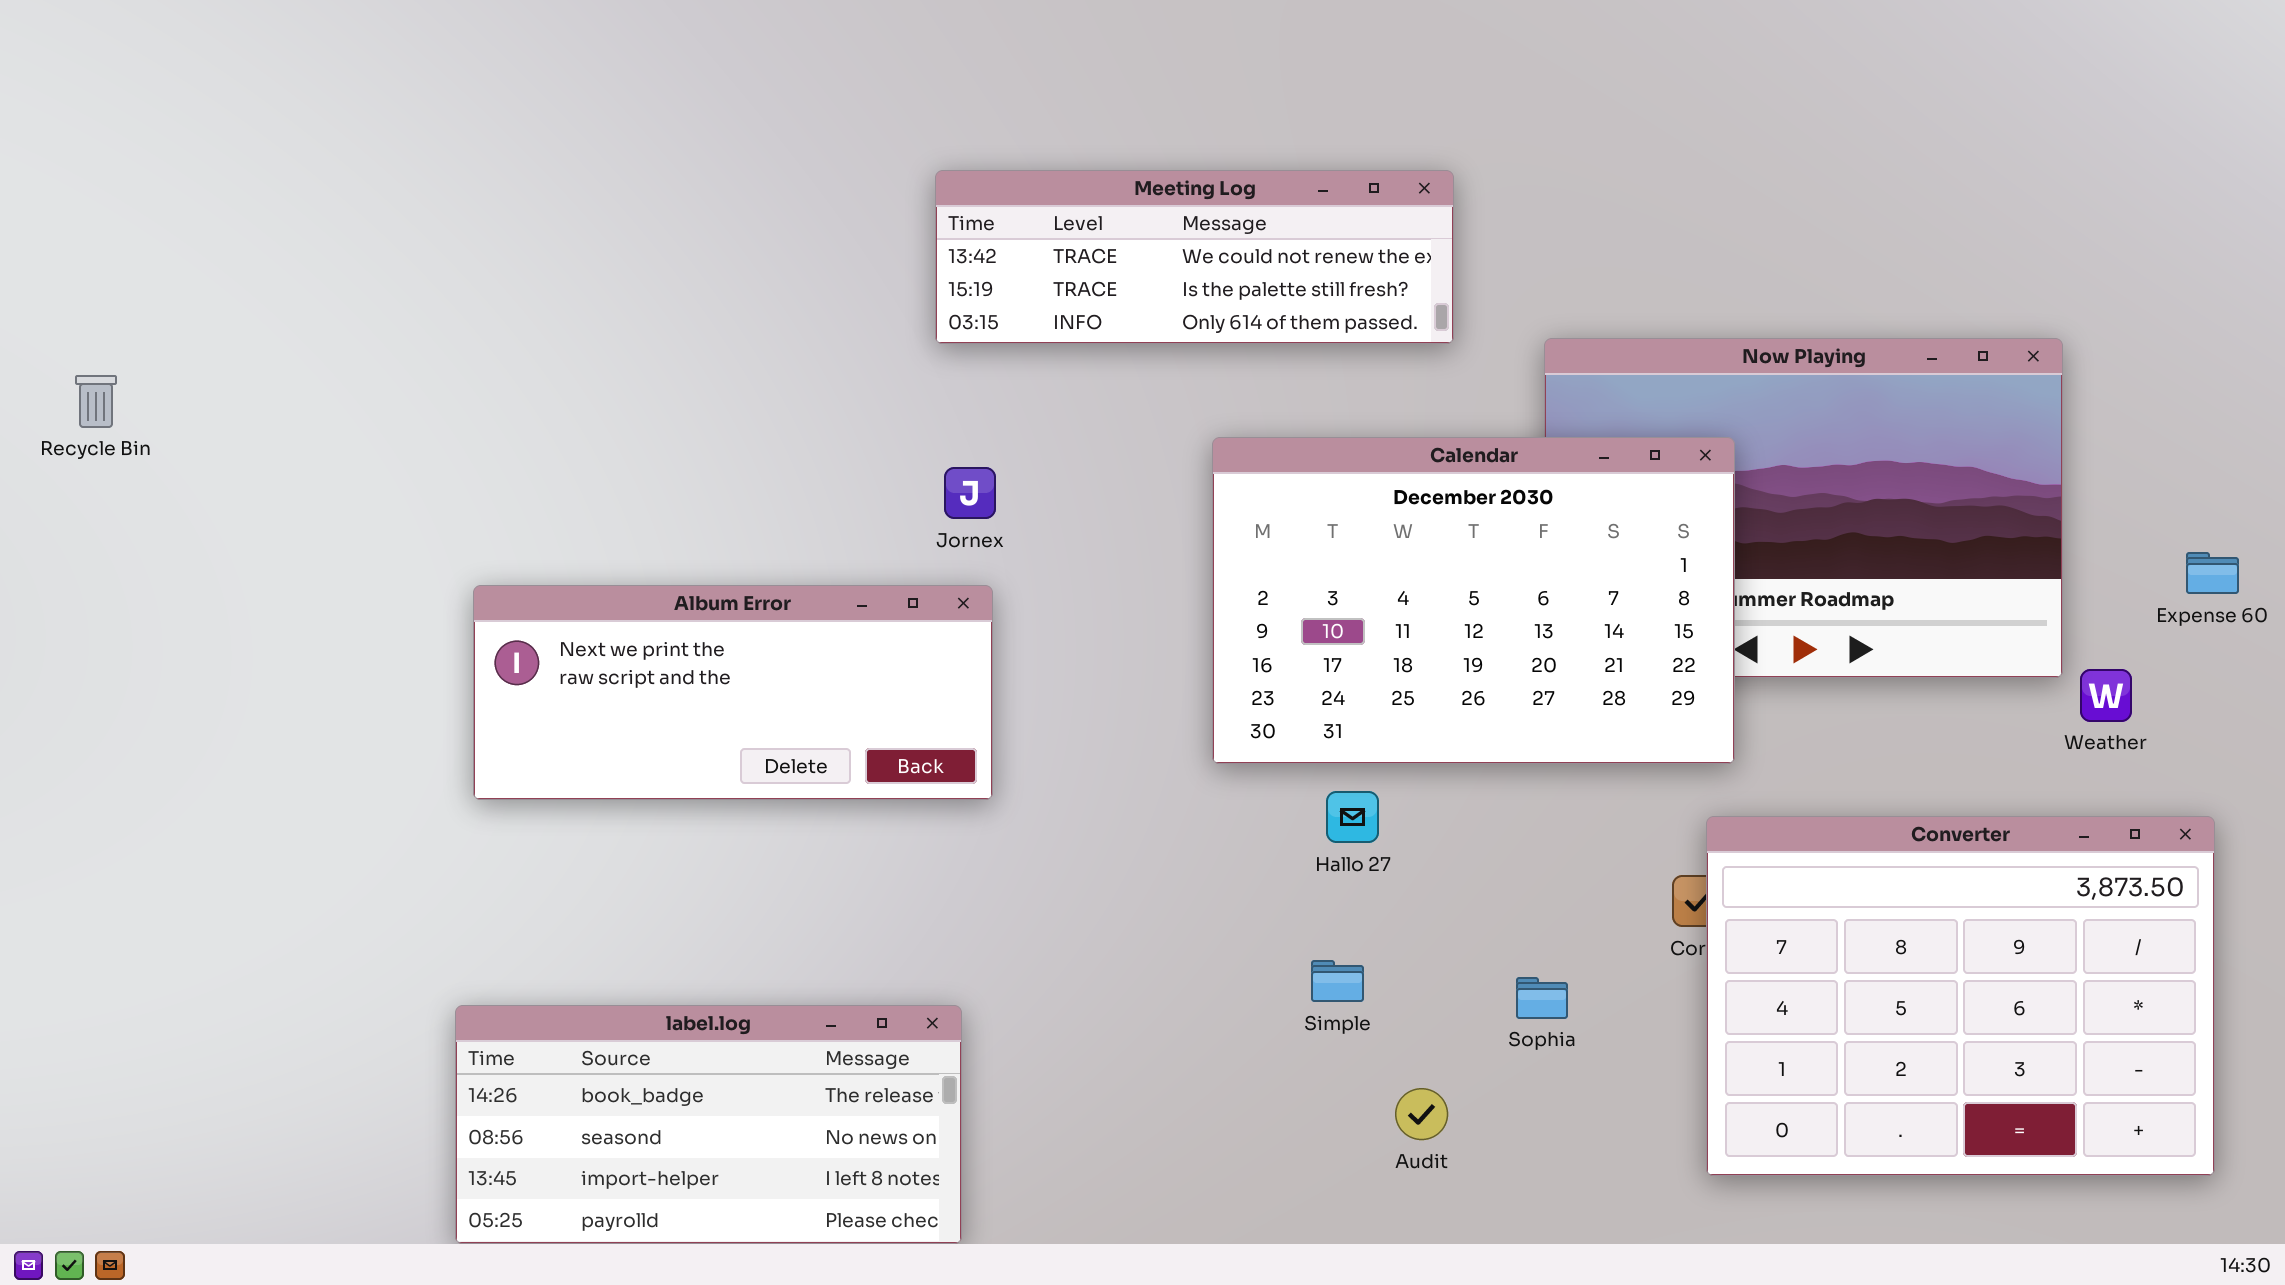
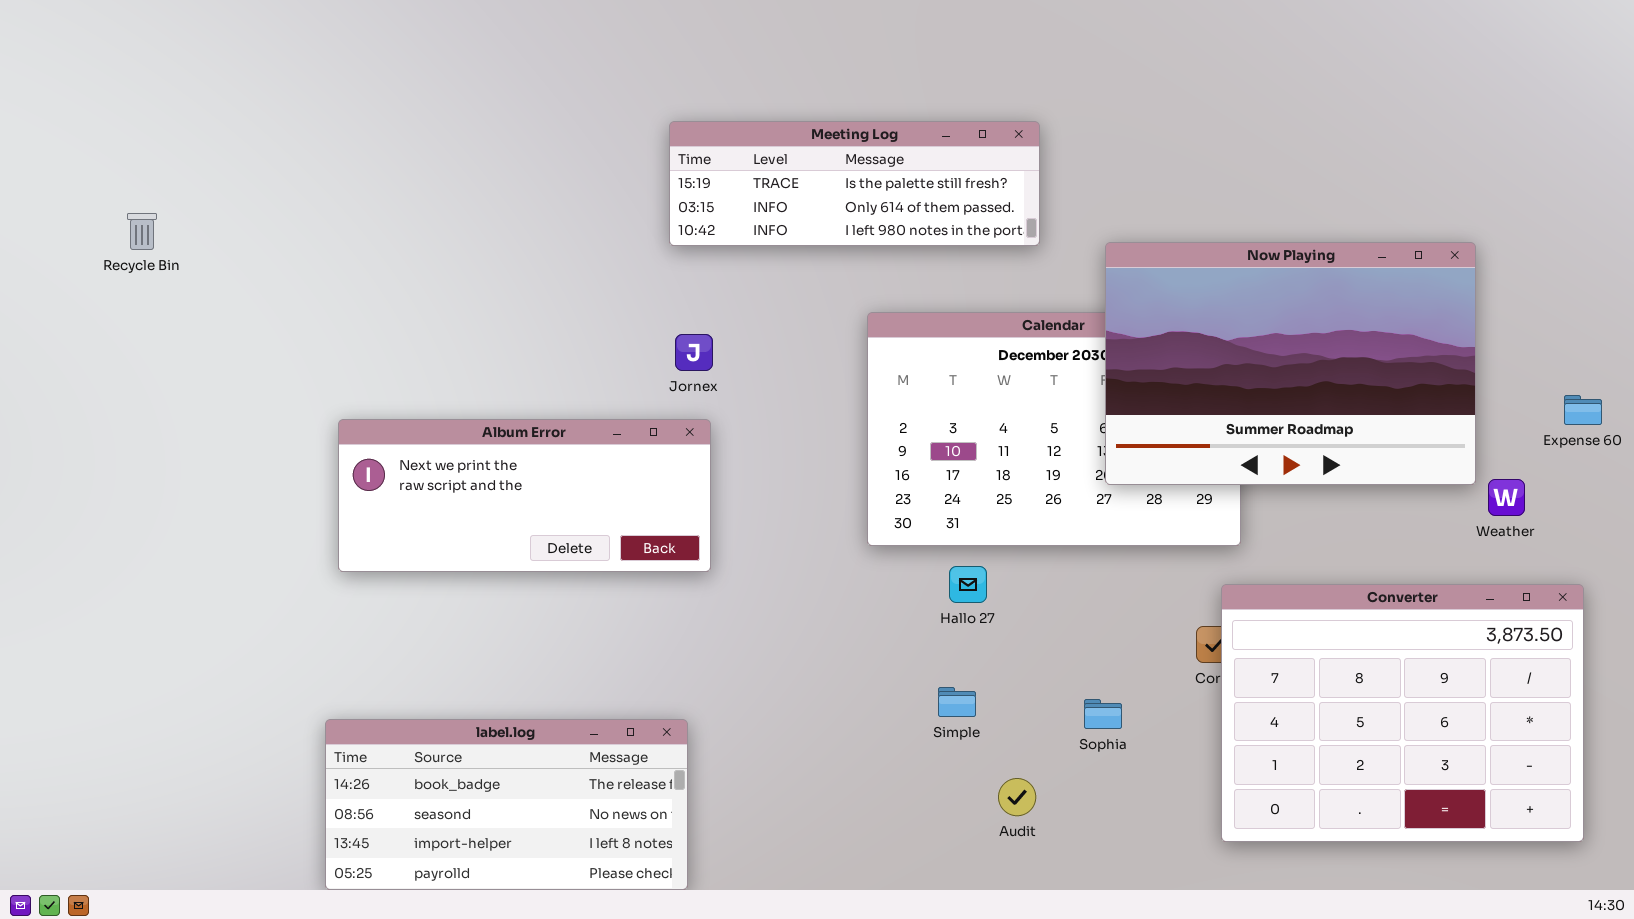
Meeting Log: [935,170,1454,344] -> [669,121,1040,246], scrolled down 1 row
Now Playing: [1544,338,2063,678] -> [1105,242,1476,485], raised
Recycle Bin: [75,375,117,428] -> [127,213,157,250], moved

